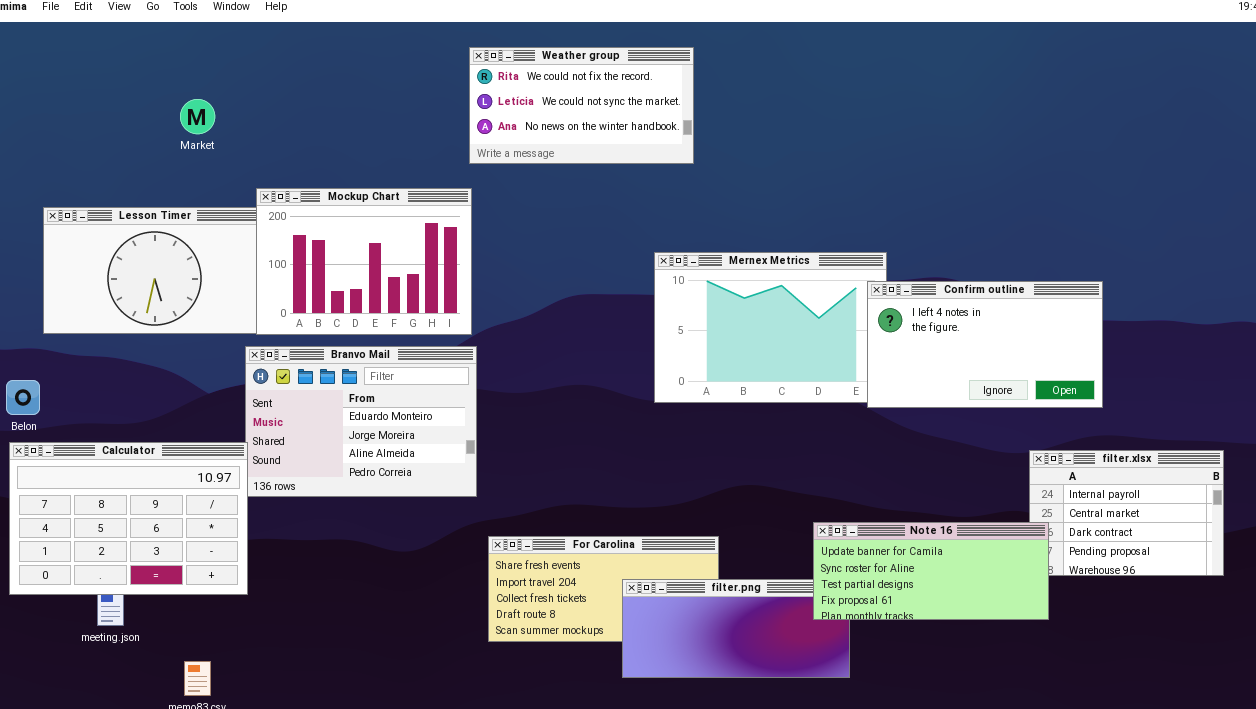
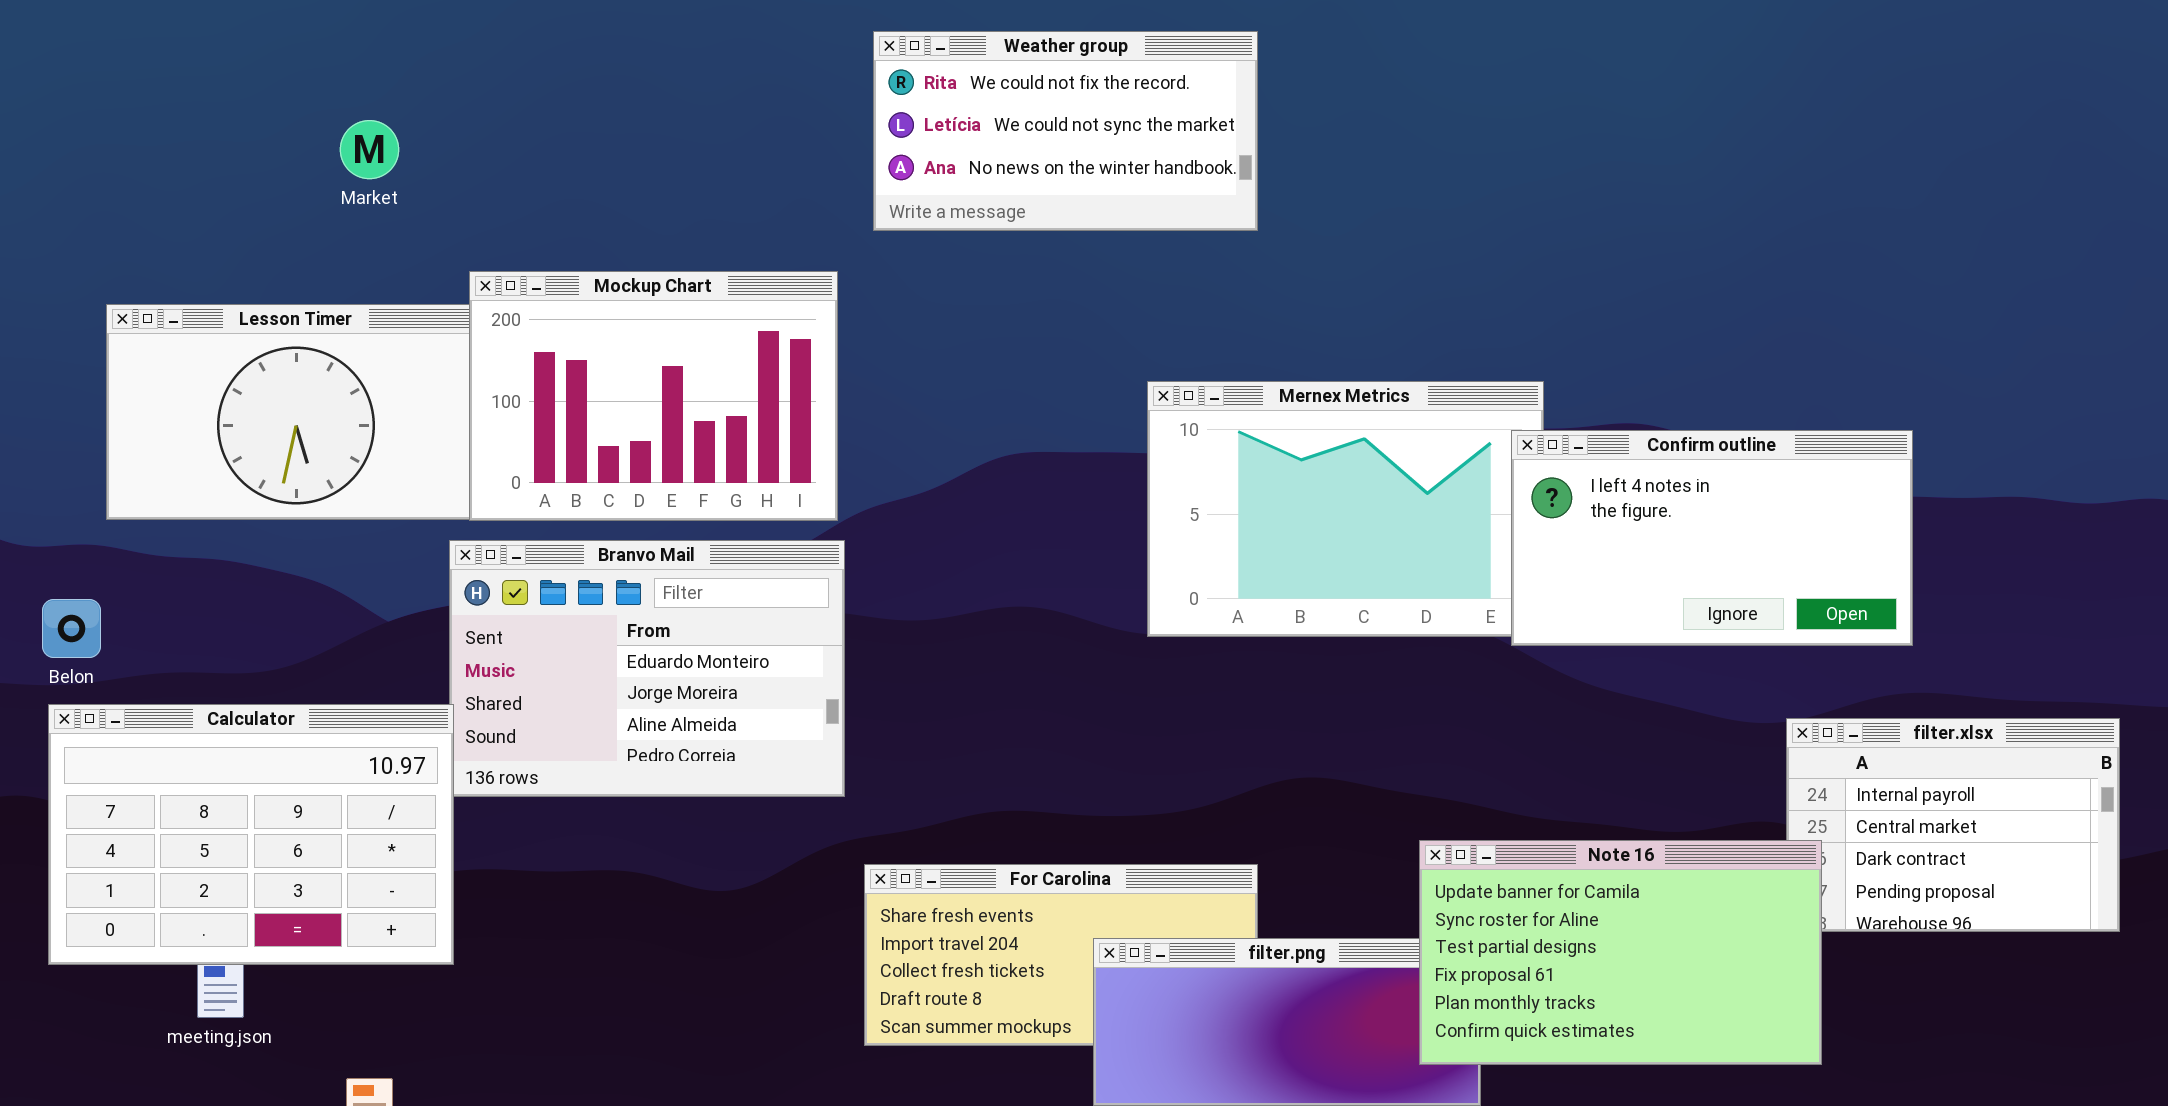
Weather group: [469,47,694,164] -> [873,31,1258,231], moved
Note 16: [813,522,1049,620] -> [1419,840,1822,1065], resized

